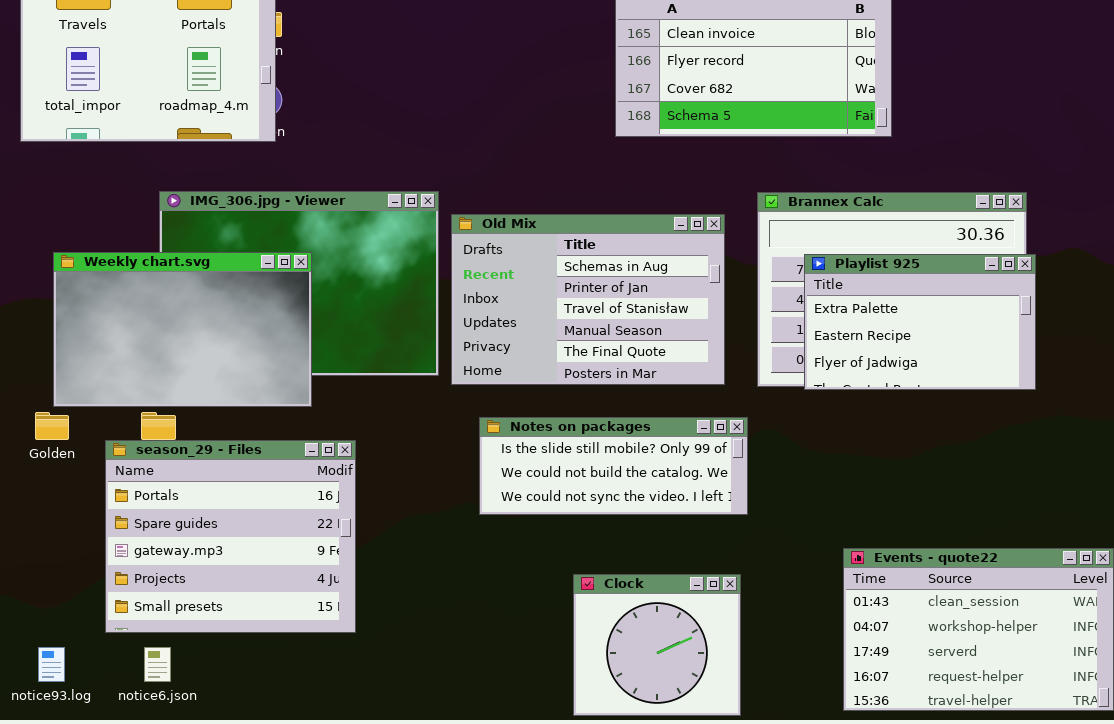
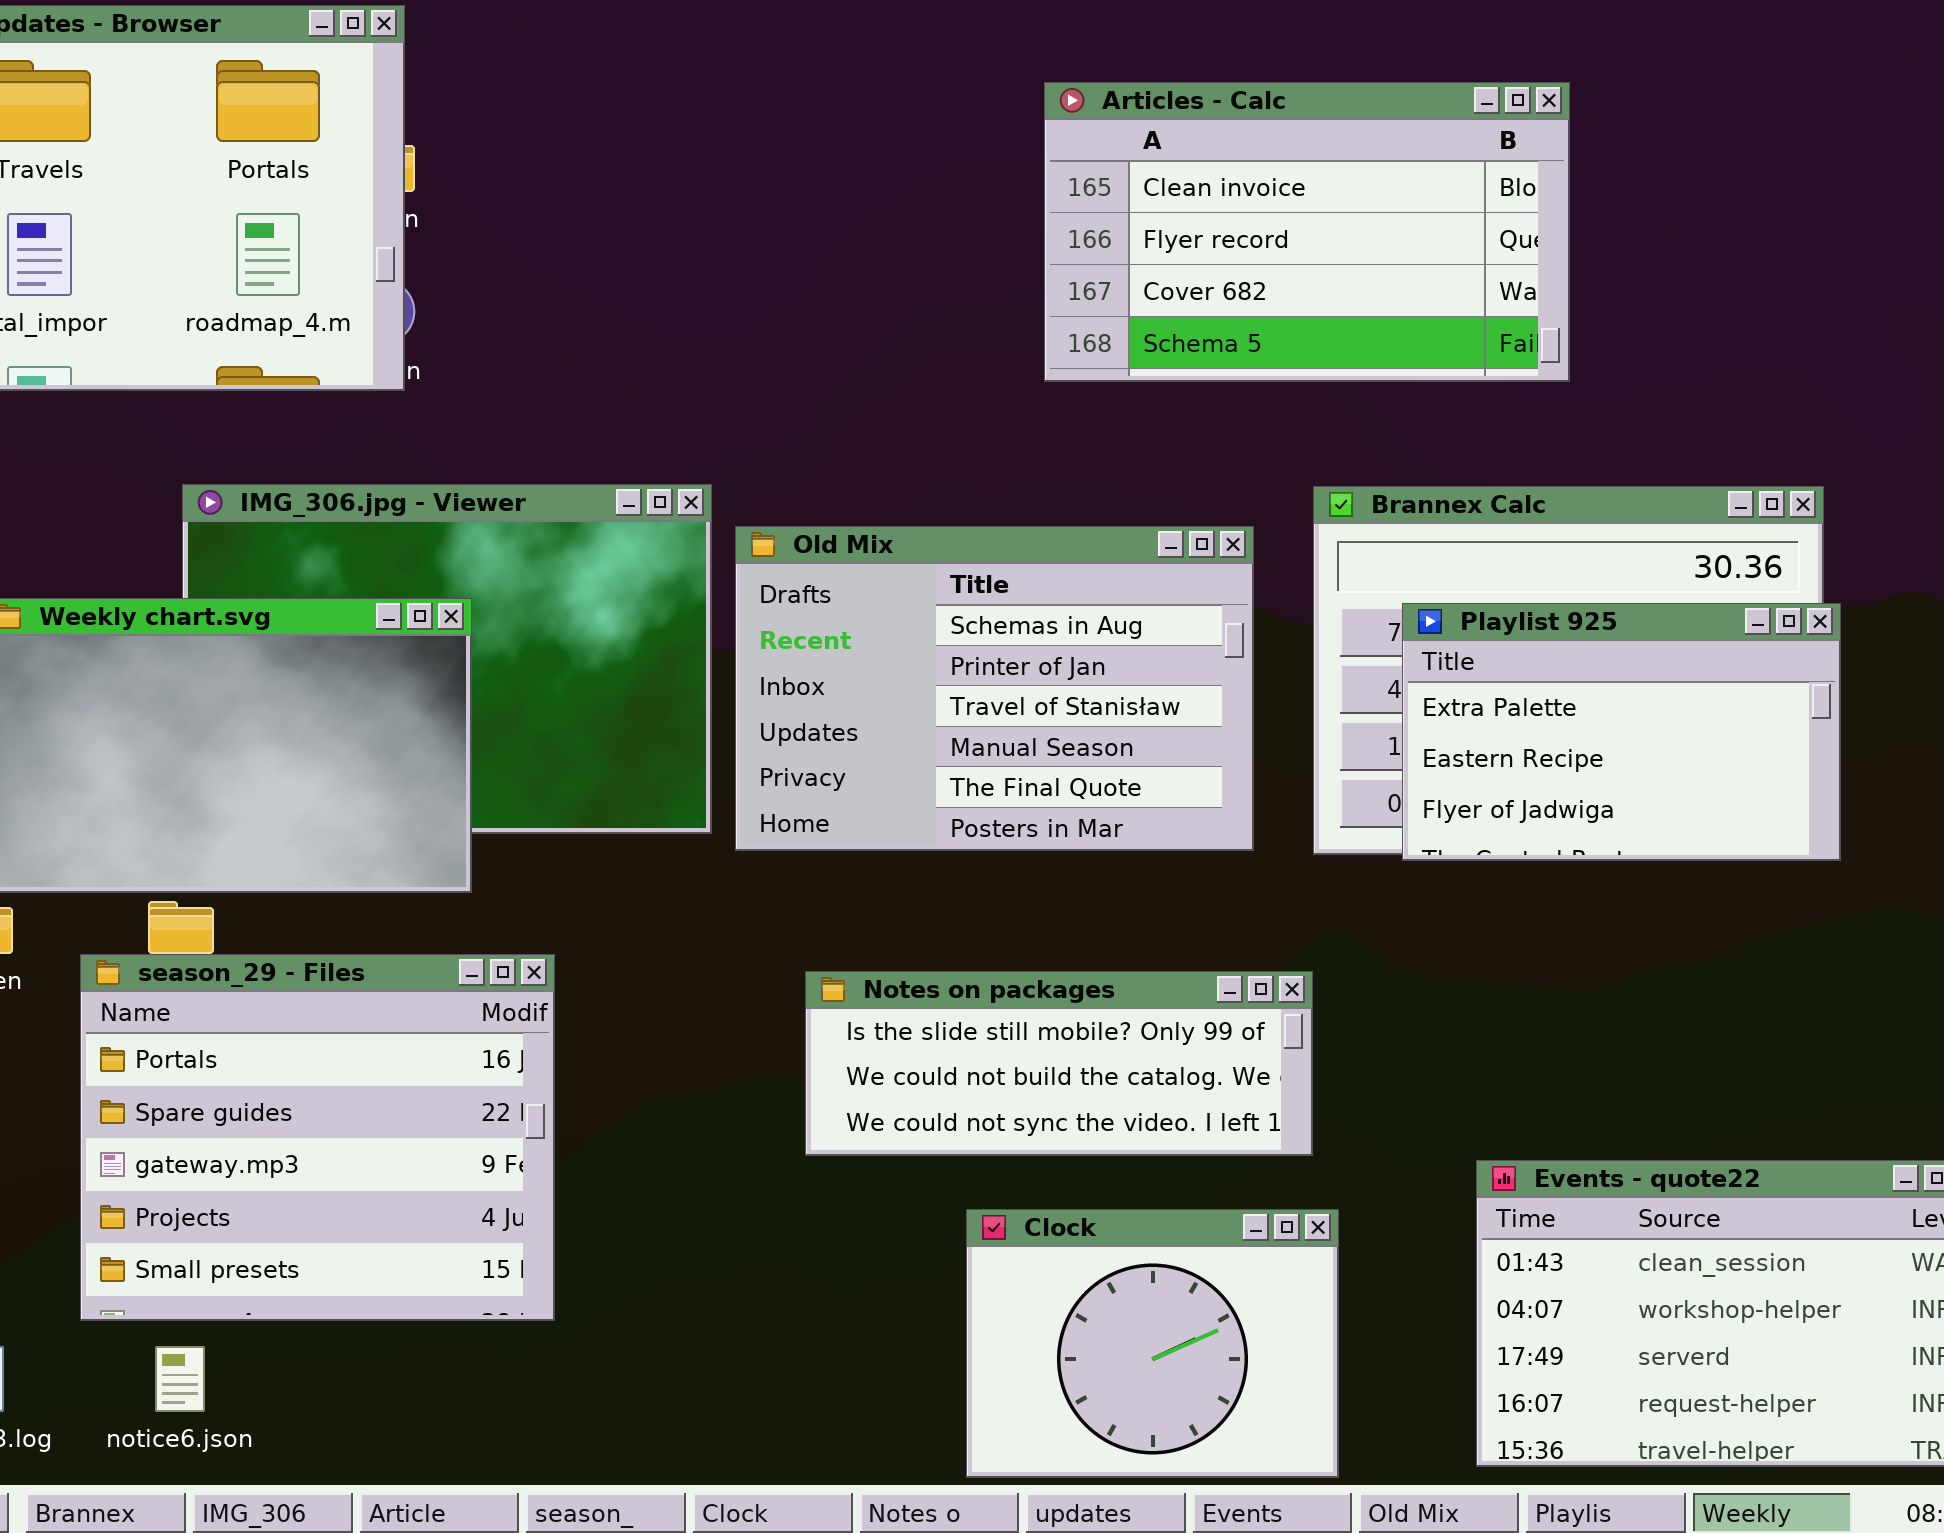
Notes on packages: [479,417,748,515] -> [805,971,1313,1156], moved
Clock: [573,574,741,716] -> [966,1209,1339,1478], resized

